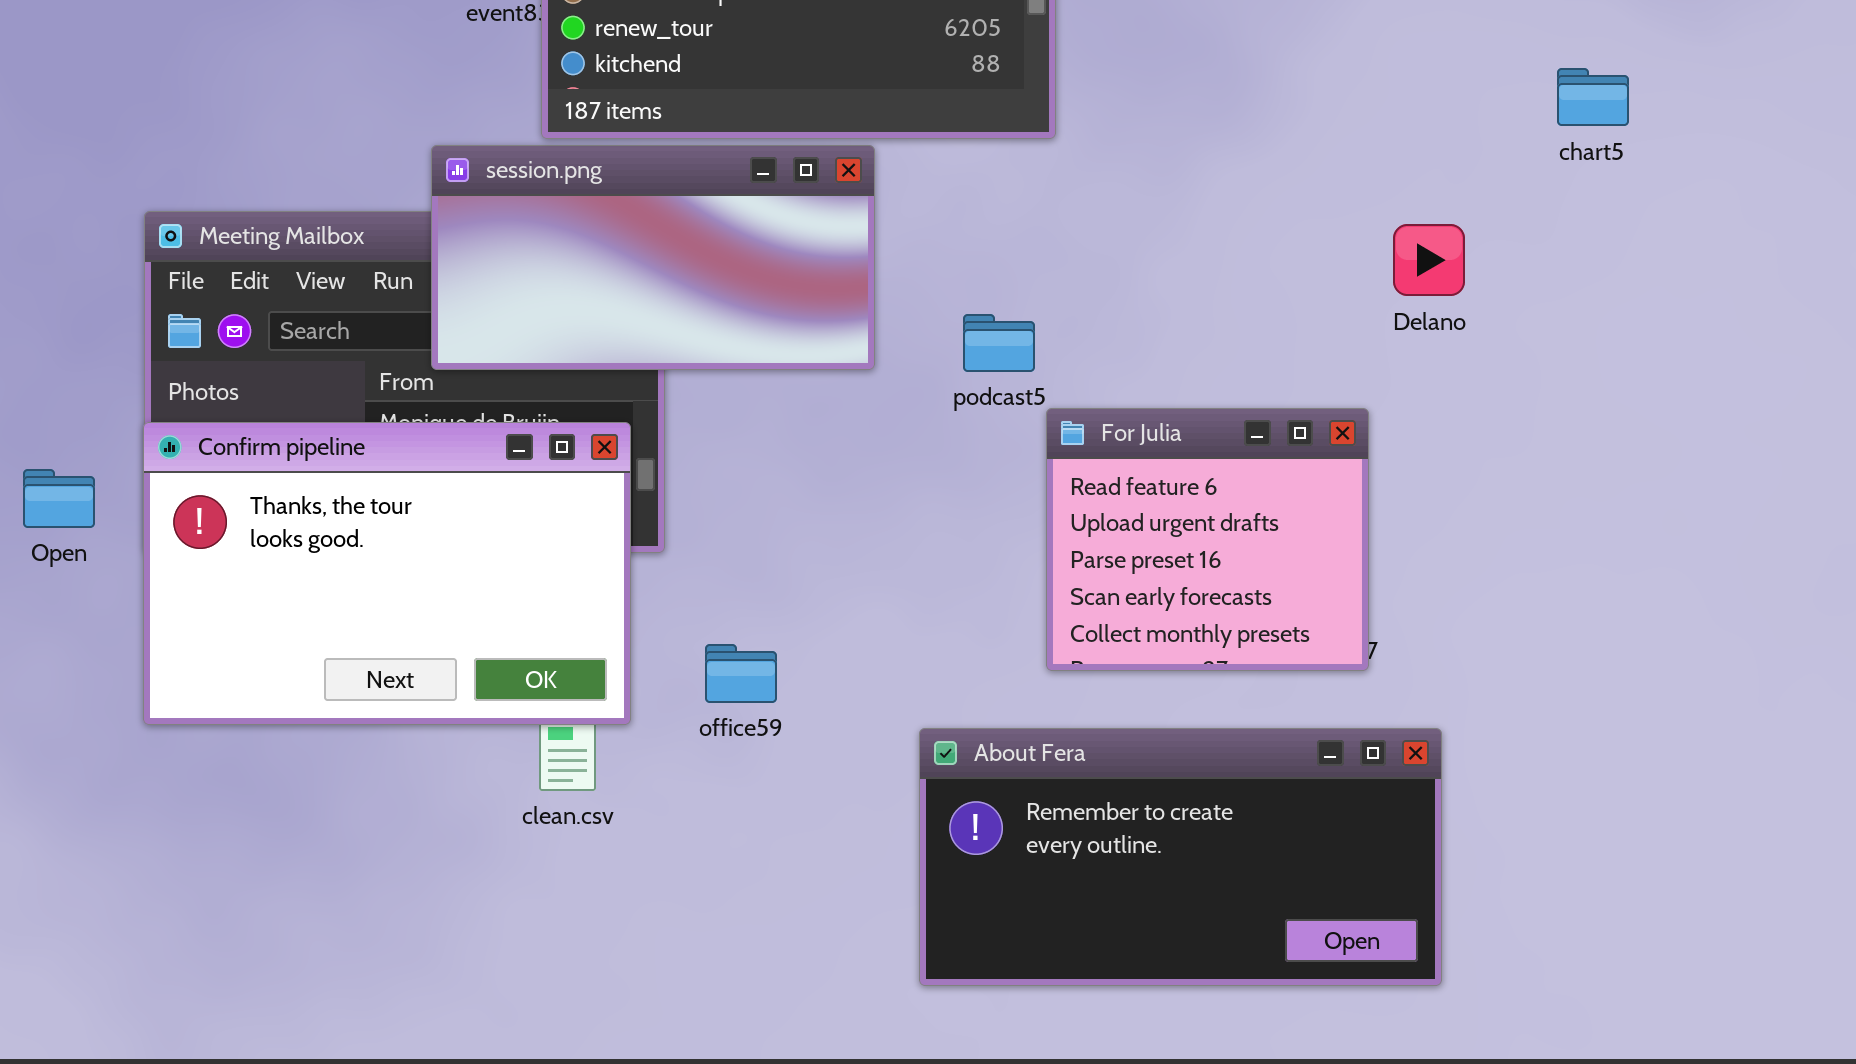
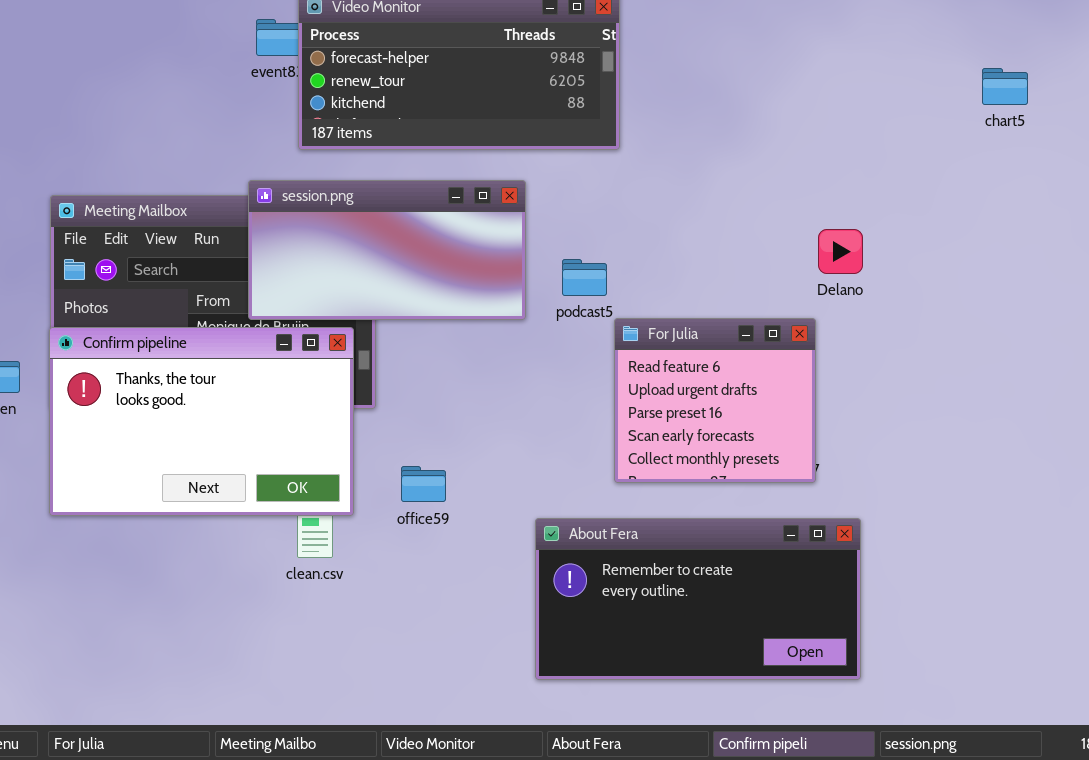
chart5: [1557,68,1629,126] -> [982,68,1028,105], moved
session.png: [431,145,875,370] -> [248,180,526,320], moved
Delano: [1393,224,1465,296] -> [818,229,863,274], moved

